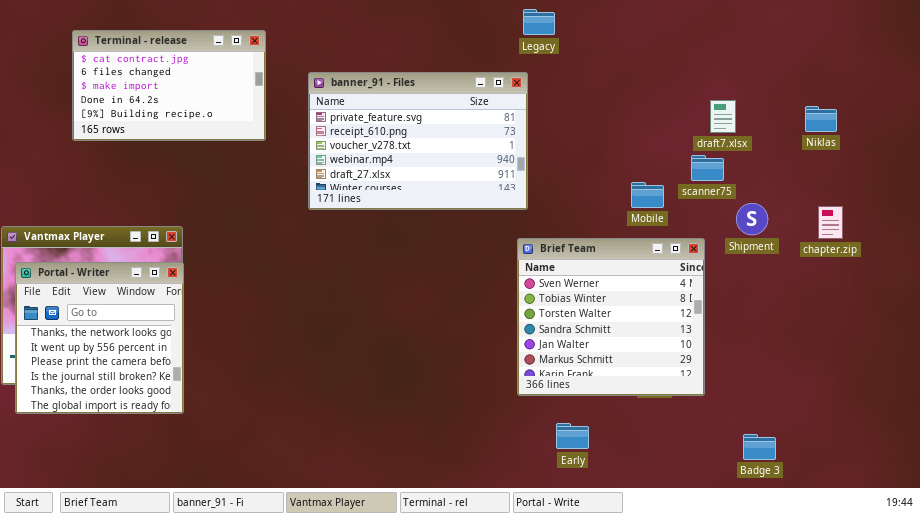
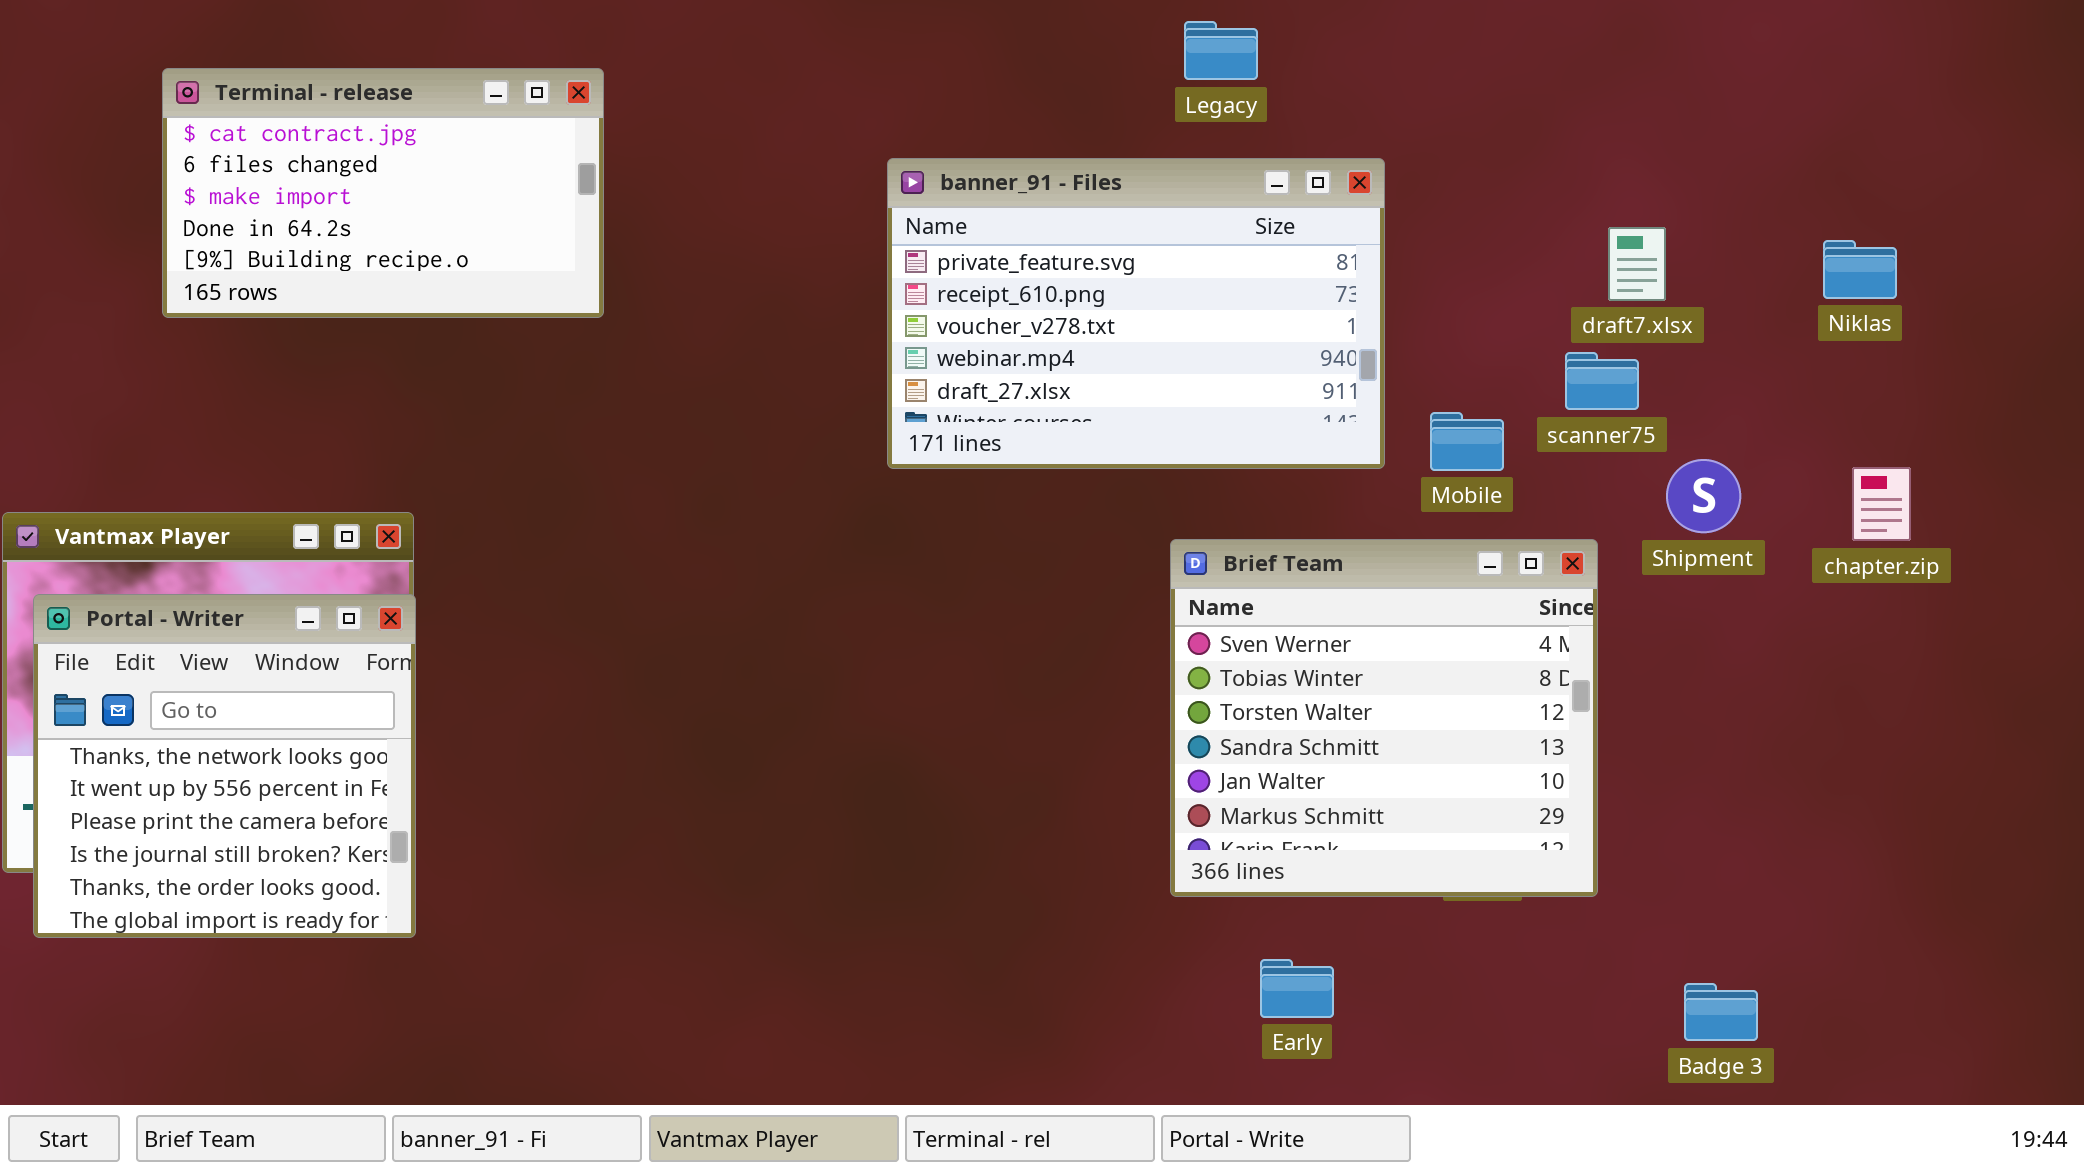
banner_91 - Files: [308,72,528,210] -> [887,158,1385,469], moved

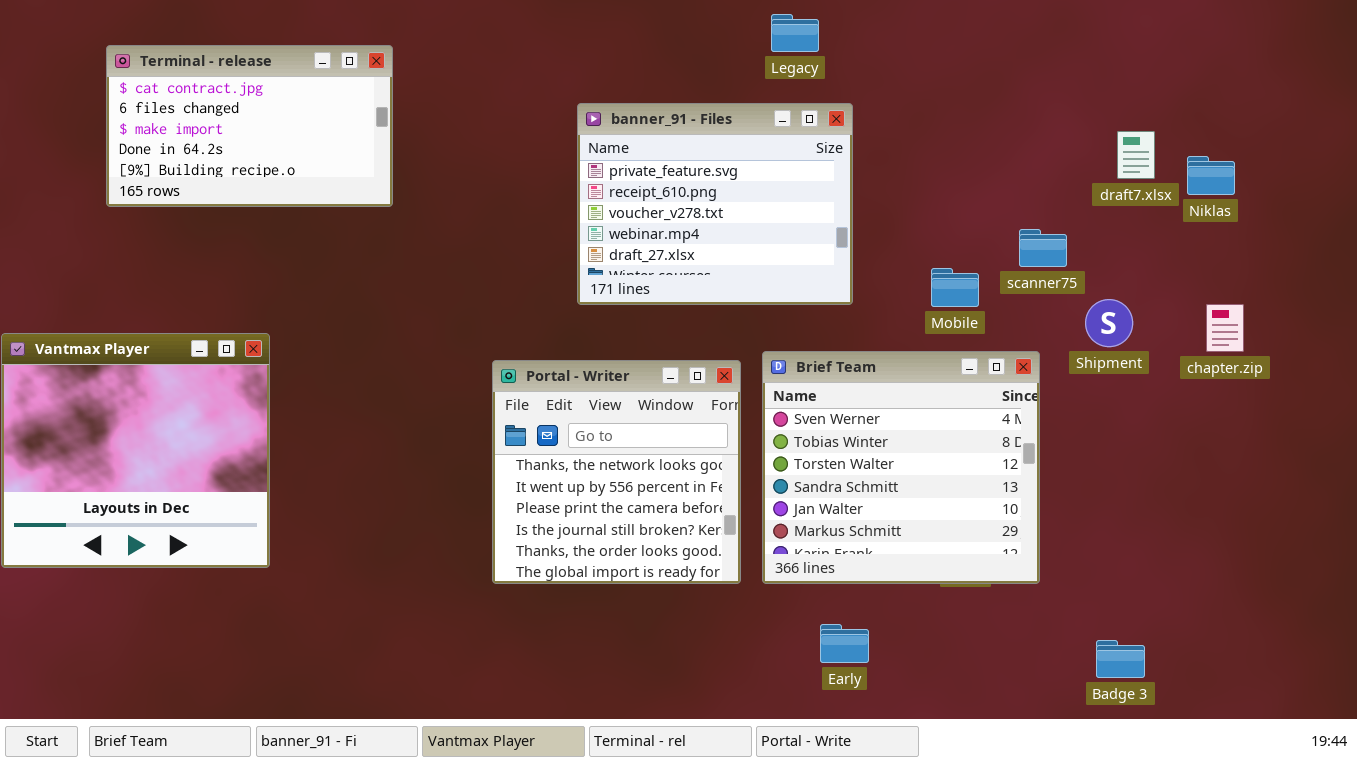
banner_91 - Files: [887,158,1385,469] -> [577,103,853,305], resized
draft7.xlsx: [1608,227,1666,301] -> [1117,131,1155,179], moved
Portal - Writer: [33,594,416,938] -> [492,360,741,584], moved

